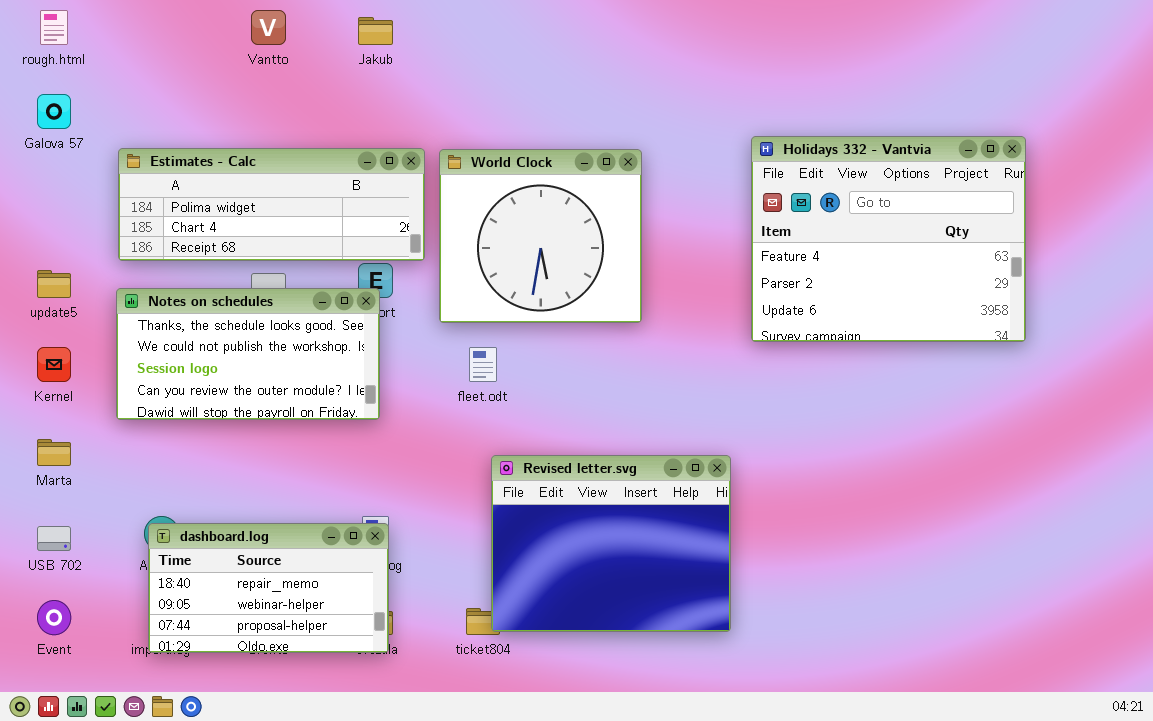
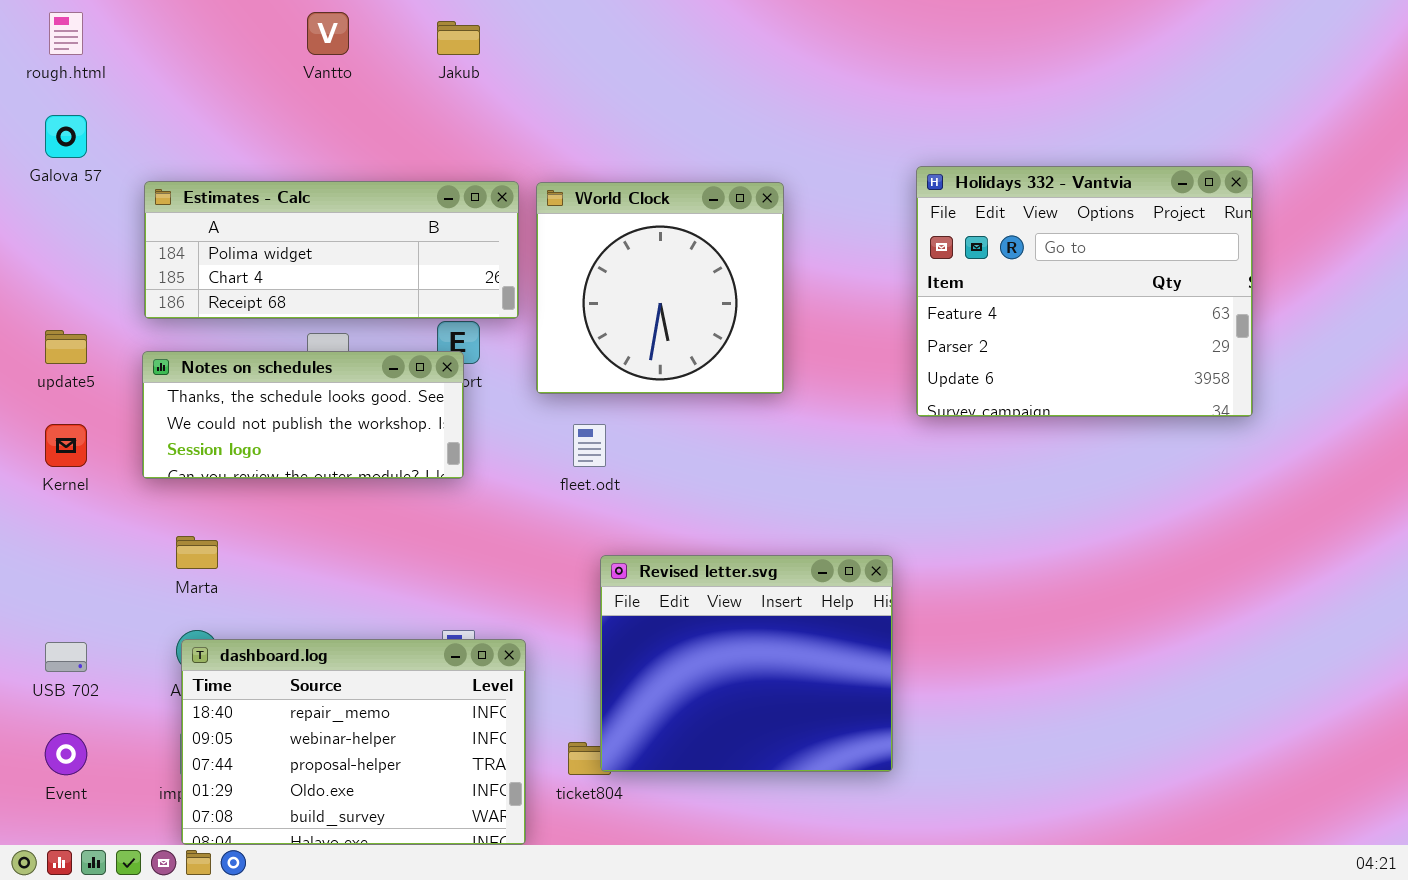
Notes on schedules: [116,288,380,420] -> [142,351,464,479], resized
Marta: [37,439,71,466] -> [176,536,218,569], moved
dashboard.log: [148,523,389,653] -> [181,639,526,845], resized

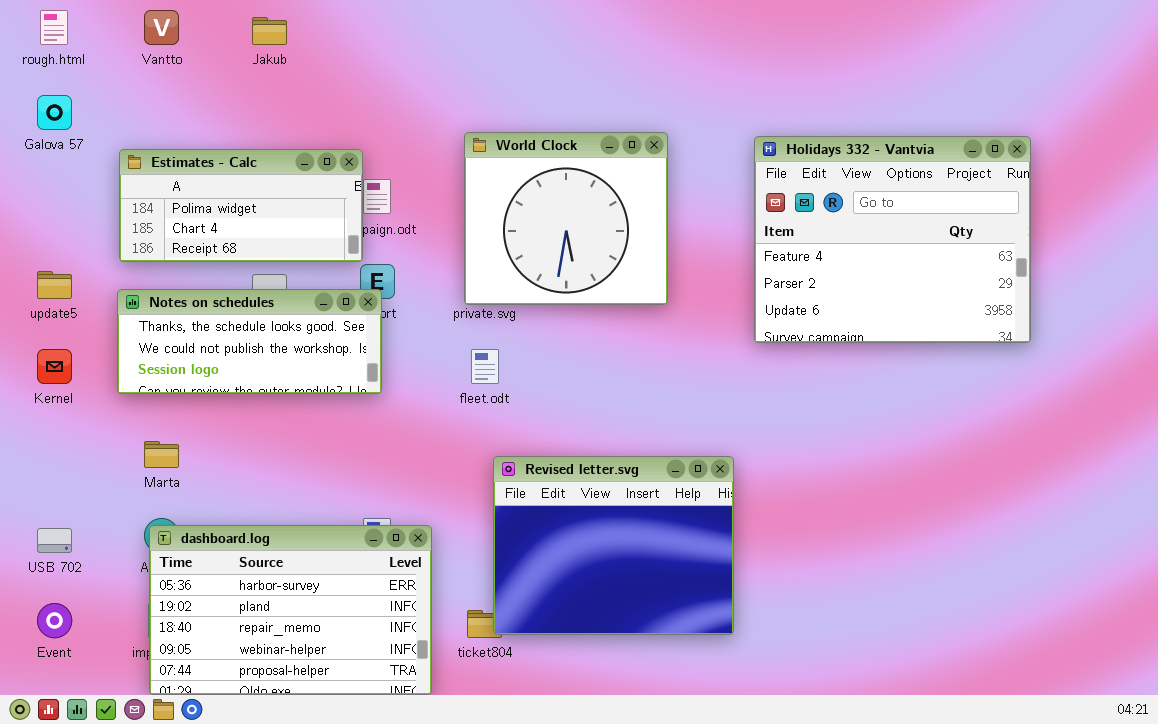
Vantto: [307,12,349,55] -> [144,10,179,45], moved
Jakub: [437,21,480,55] -> [252,17,287,45], moved
Estimates - Calc: [144,181,519,319] -> [119,149,363,262], resized
World Clock: [536,182,784,394] -> [464,132,668,305], moved
dashboard.log: [181,639,526,845] -> [149,525,432,695], scrolled up 2 rows

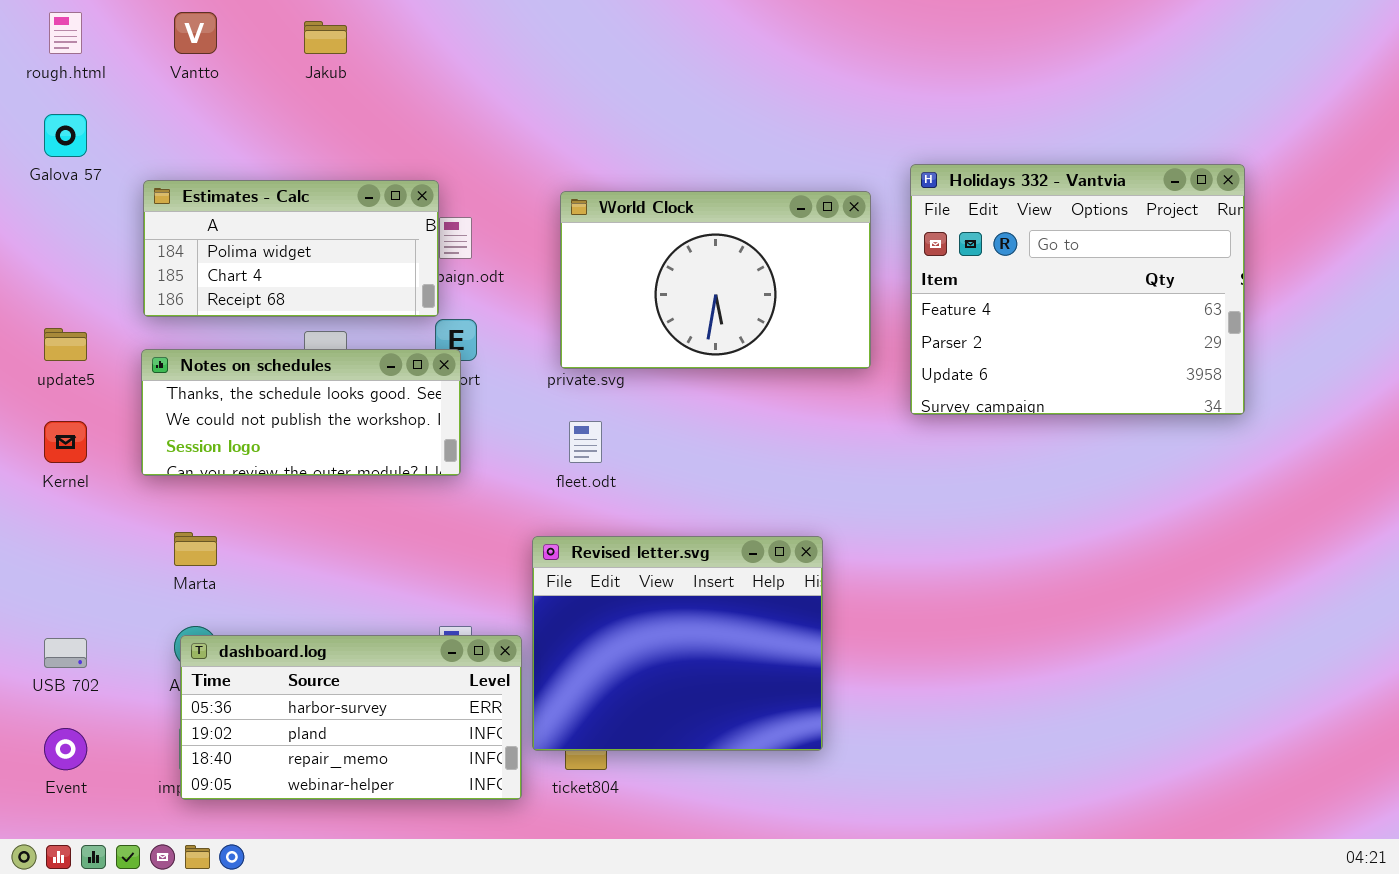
World Clock: [464,132,668,305] -> [560,191,871,369], resized
Revised letter.svg: [493,456,734,635] -> [532,536,823,751], moved
dashboard.log: [149,525,432,695] -> [180,635,522,800], resized

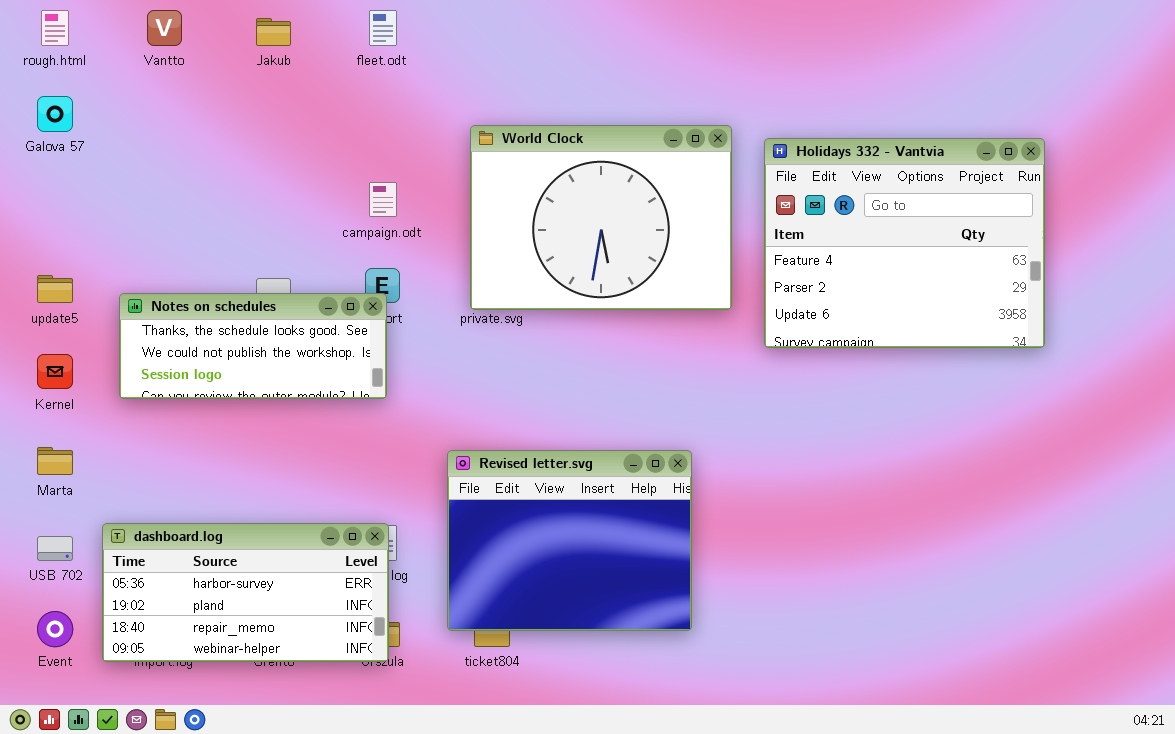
Estimates - Calc: [143,180,439,317] -> none, closed
World Clock: [560,191,871,369] -> [470,125,732,310], resized
fleet.odt: [569,421,602,463] -> [369,10,397,46], moved
Marta: [174,532,217,566] -> [37,447,73,475], moved
dashboard.log: [180,635,522,800] -> [102,523,389,662], moved

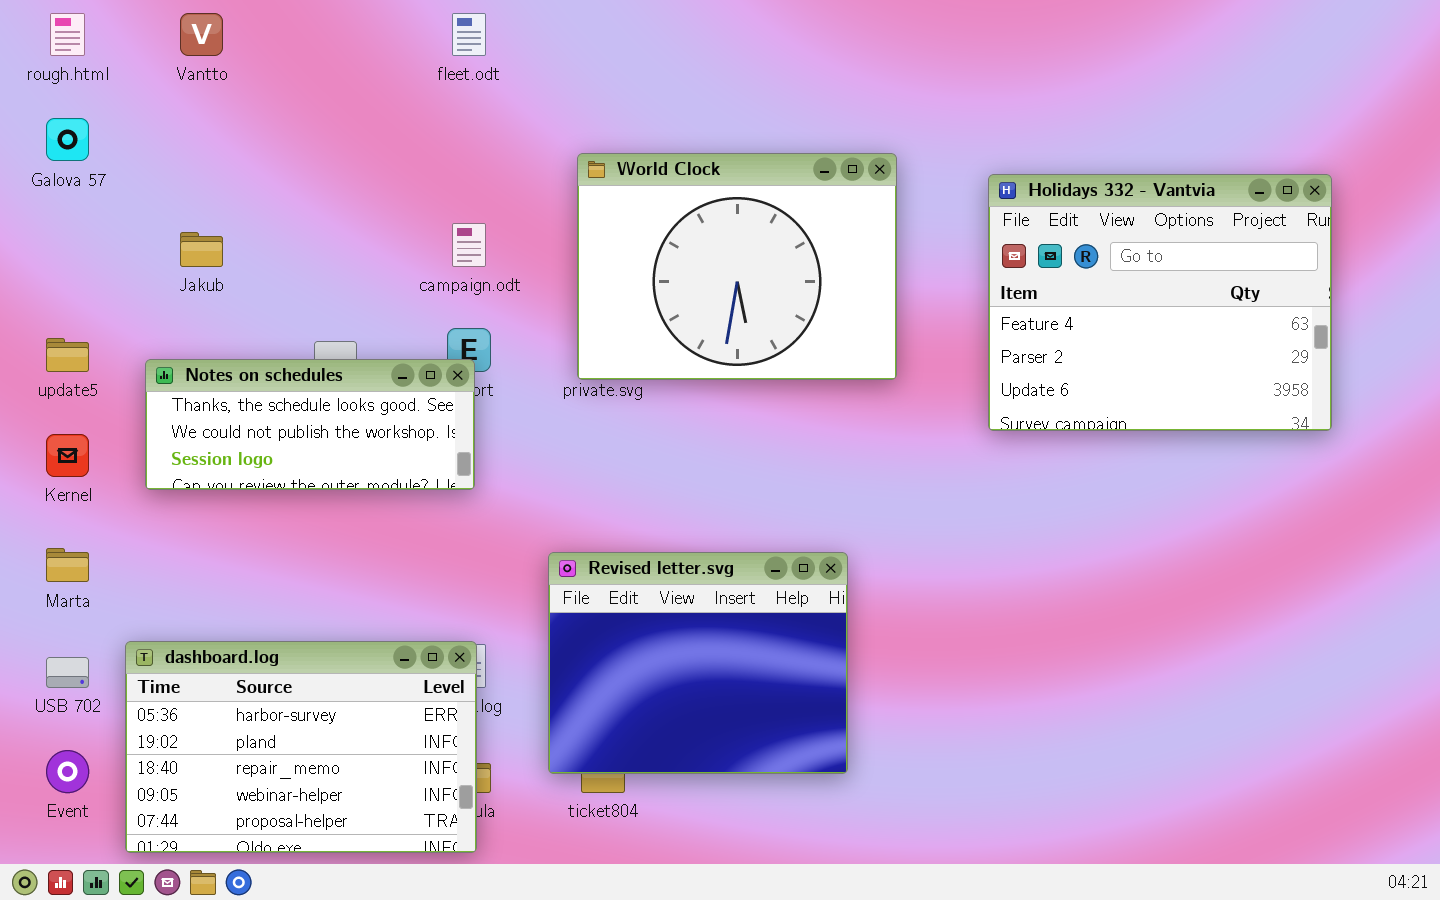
Jakub: [256,18,291,46] -> [180,232,223,267], moved
Holidays 332 - Vantvia: [764,138,1045,348] -> [988,174,1332,431], moved
dashboard.log: [102,523,389,662] -> [125,641,477,853], resized

